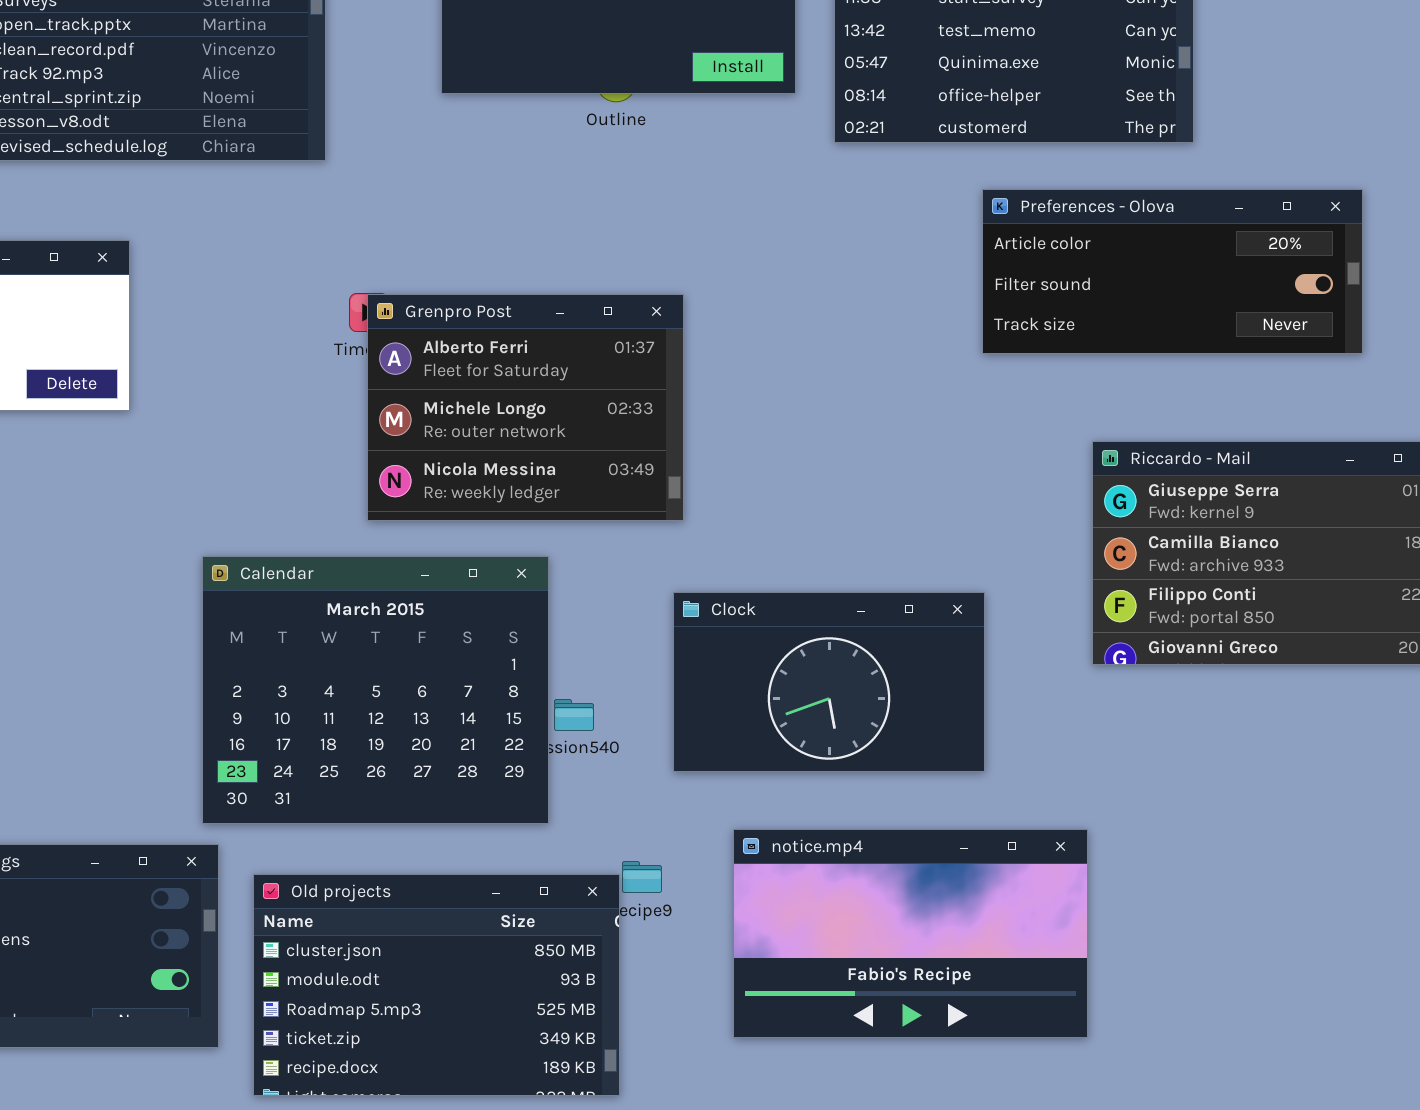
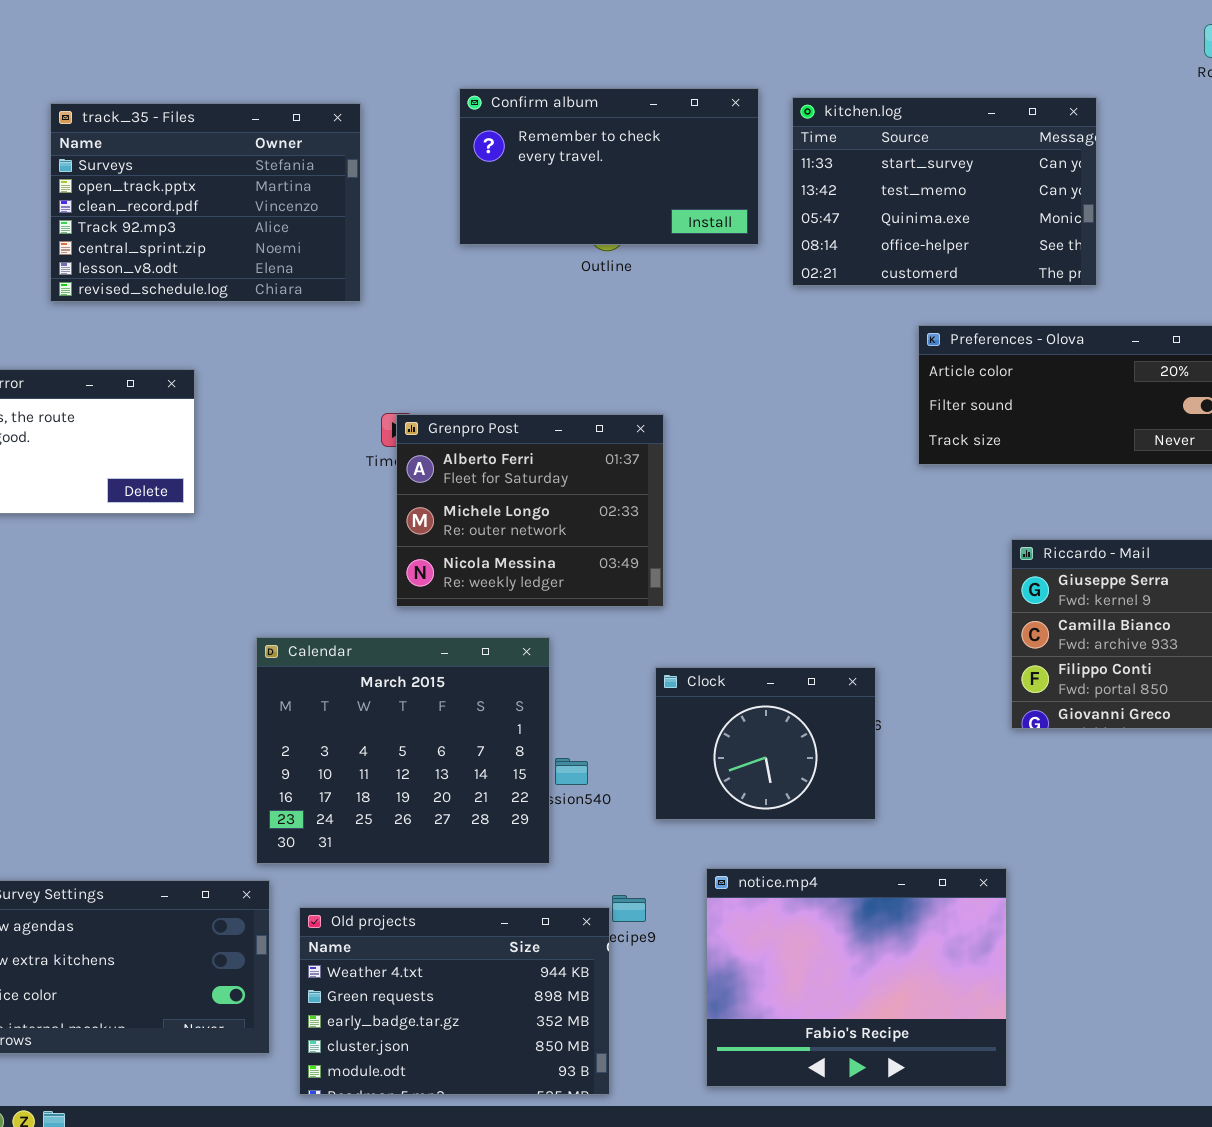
Clock: [673,592,985,772] -> [655,667,876,820], resized
notice.mp4: [733,829,1088,1038] -> [706,868,1007,1087], resized
Old projects: [253,874,620,1096] -> [299,907,610,1095], scrolled up 3 rows

